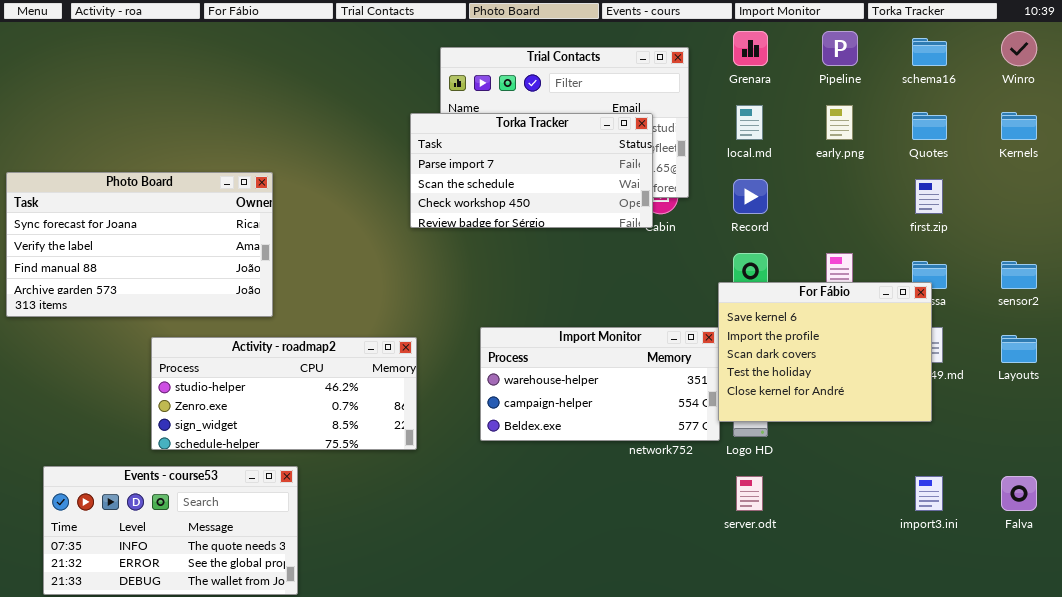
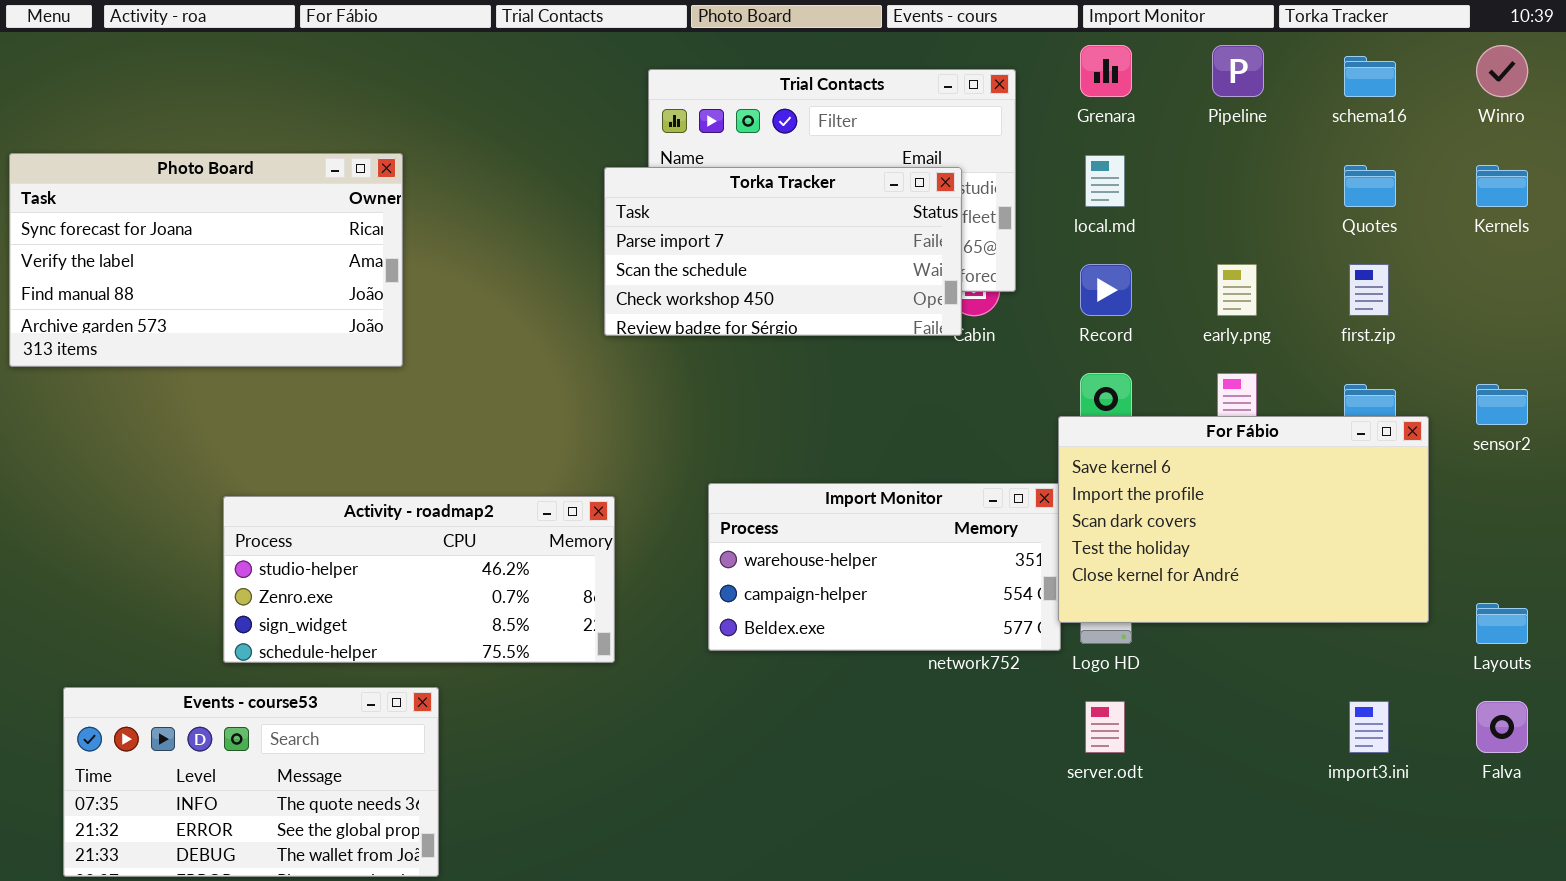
early.png: [826,105,853,140] -> [1217,264,1257,316], moved
Photo Board: [6,172,273,317] -> [9,153,403,367], moved
For Fábio: [718,282,932,422] -> [1058,416,1429,623], resized
Layouts: [1001,335,1037,363] -> [1476,603,1528,644], moved

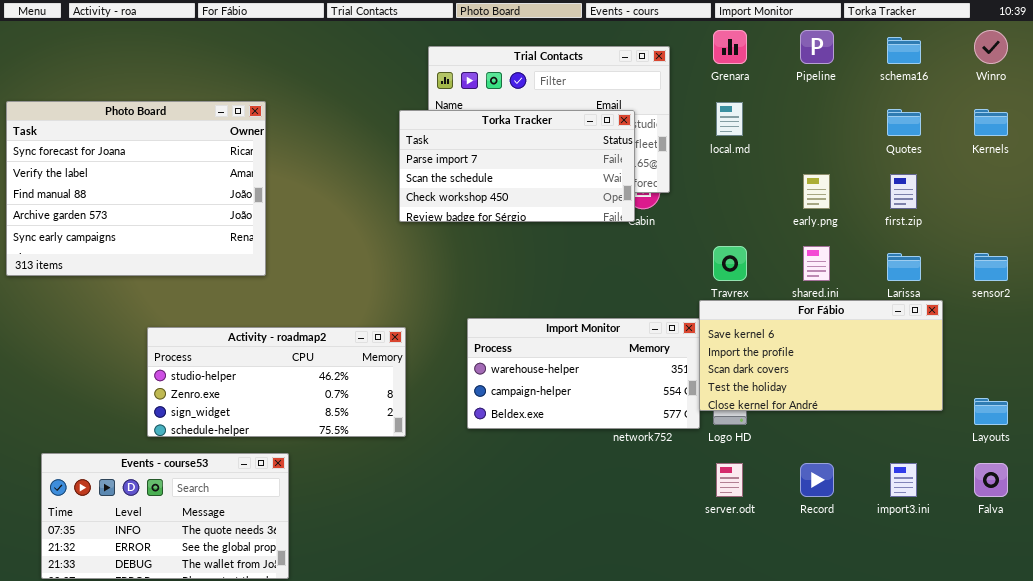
Photo Board: [9,153,403,367] -> [6,101,266,276], resized
Record: [1080,264,1132,316] -> [800,463,834,497], moved
For Fábio: [1058,416,1429,623] -> [699,300,943,411], resized

